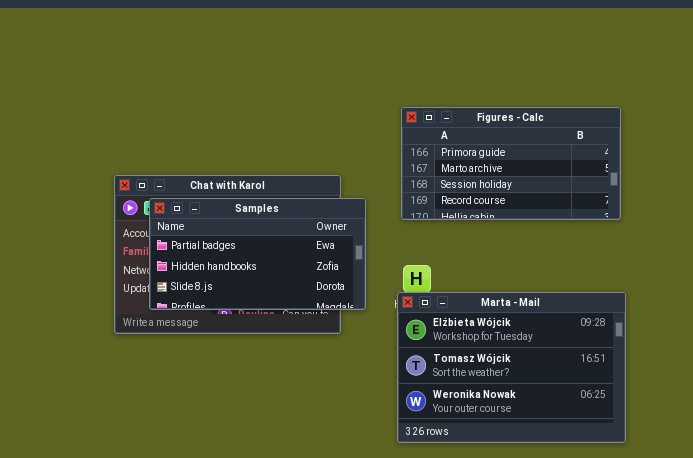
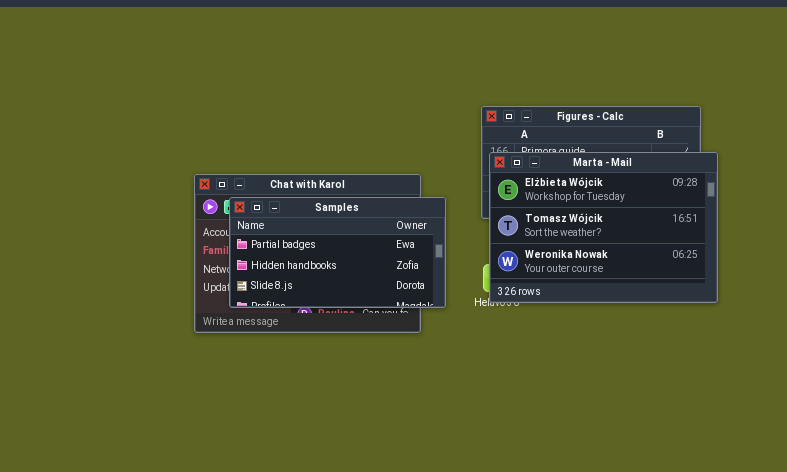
Marta - Mail: [397,292,626,443] -> [489,152,718,303], moved

